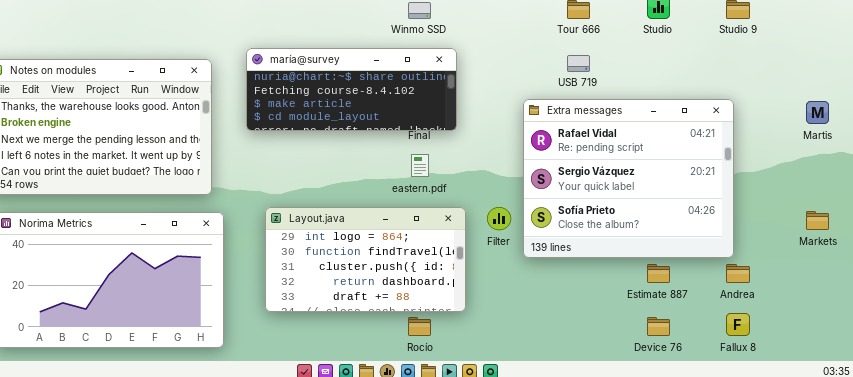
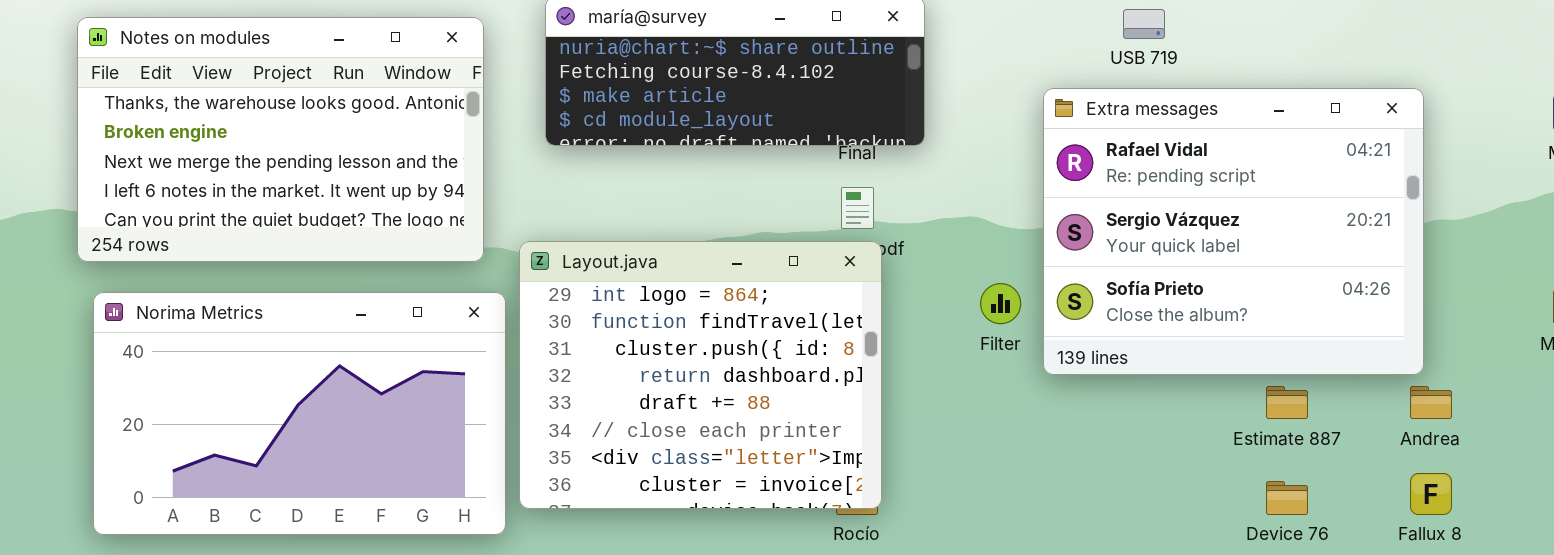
Layout.java: [265,207,466,312] -> [519,241,882,509], moved, resized

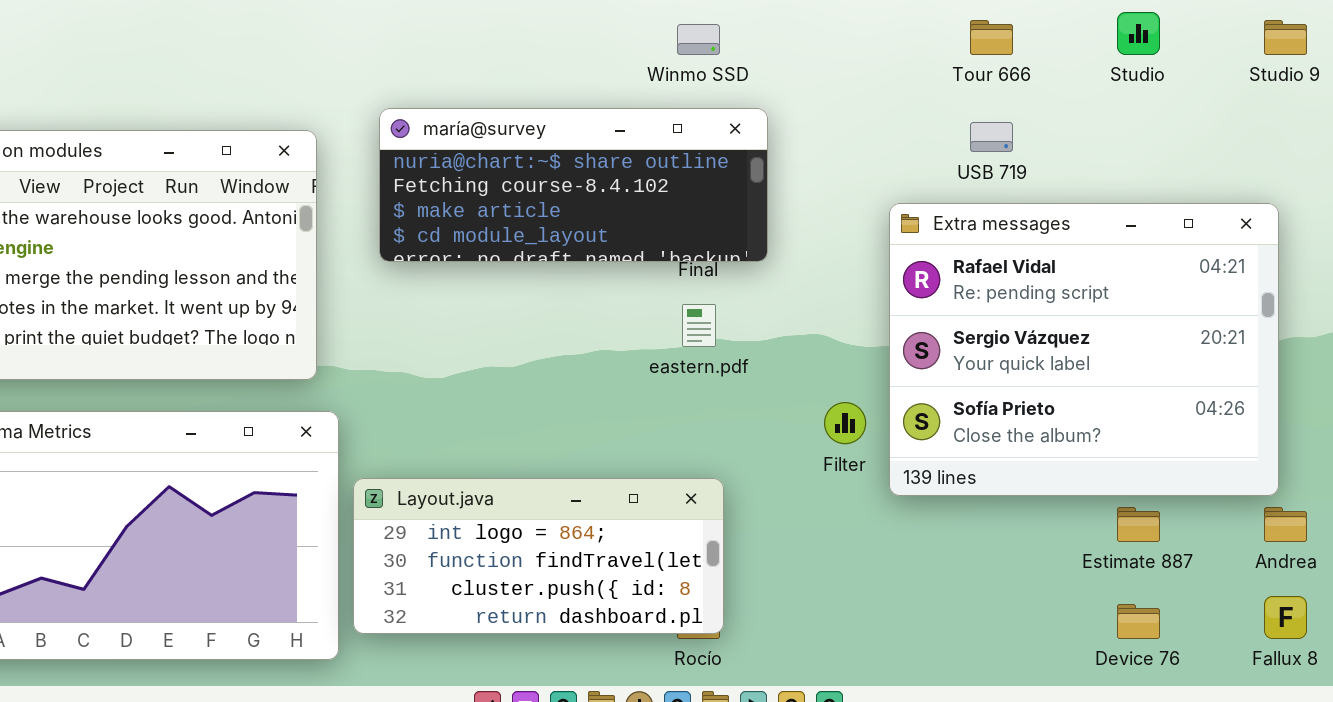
Layout.java: [519,241,882,509] -> [353,478,724,634], resized

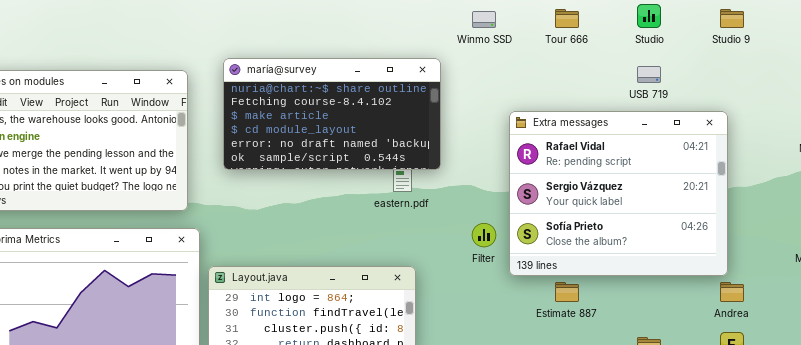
Winmo SSD: [677,24,720,55] -> [472,11,496,28], moved
maría@survey: [379,108,768,262] -> [223,58,441,170], resized
USB 719: [970,122,1013,152] -> [637,66,661,83], moved
Estimate 887: [1117,507,1160,542] -> [555,282,579,302], moved

